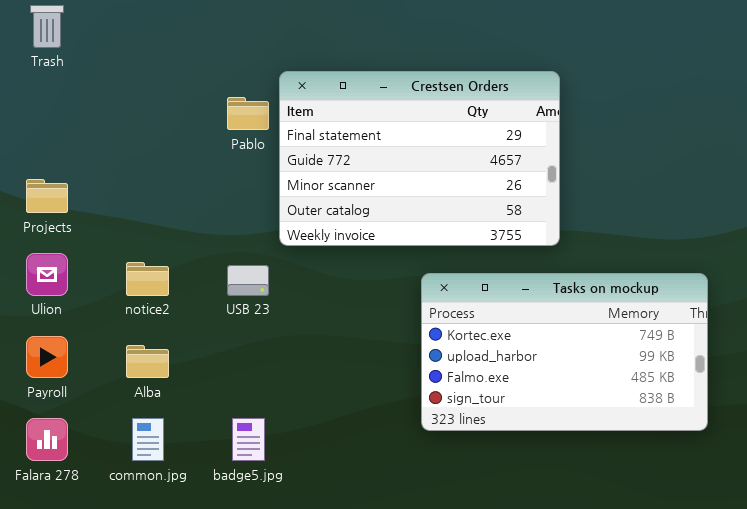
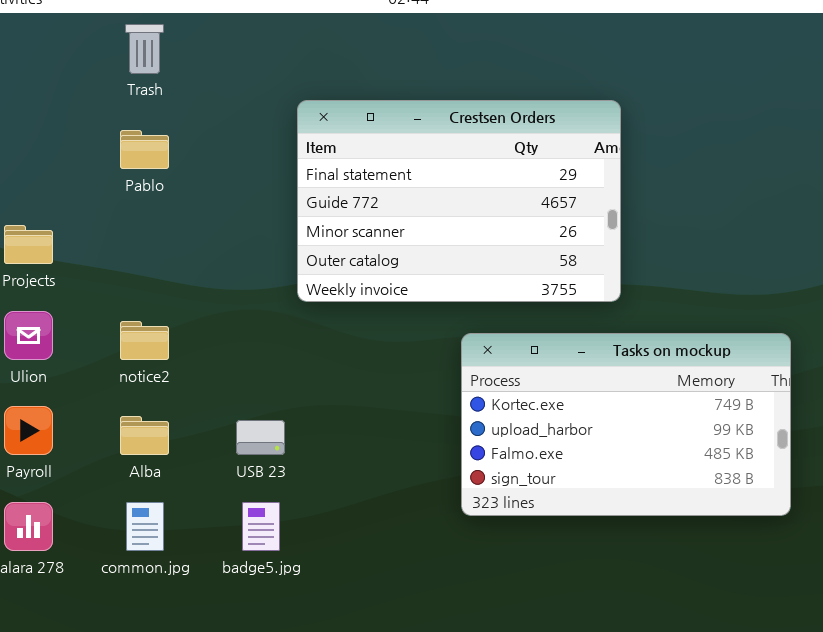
Trash: [30,5,64,48] -> [125,24,164,74], moved
Pablo: [227,97,269,130] -> [120,130,169,169], moved
USB 23: [227,265,269,296] -> [236,420,285,455], moved

